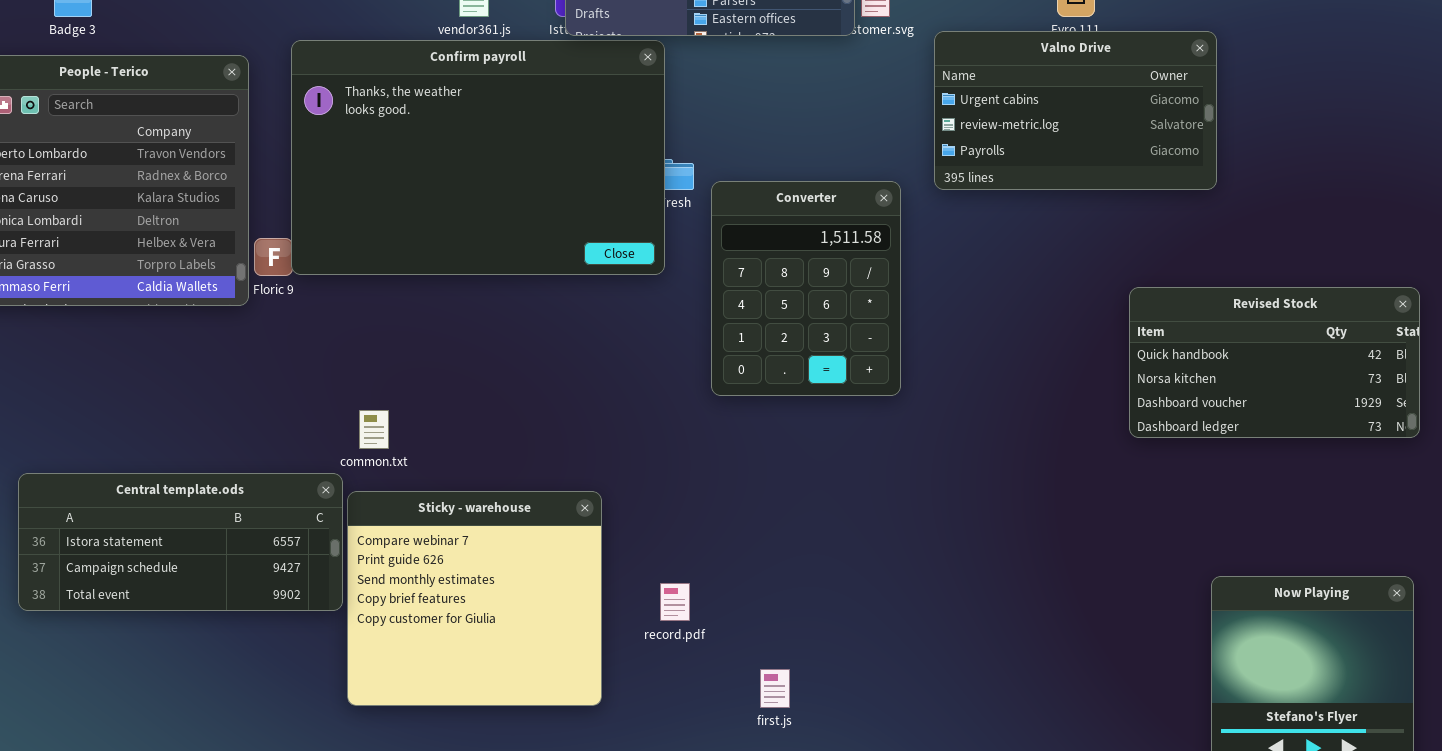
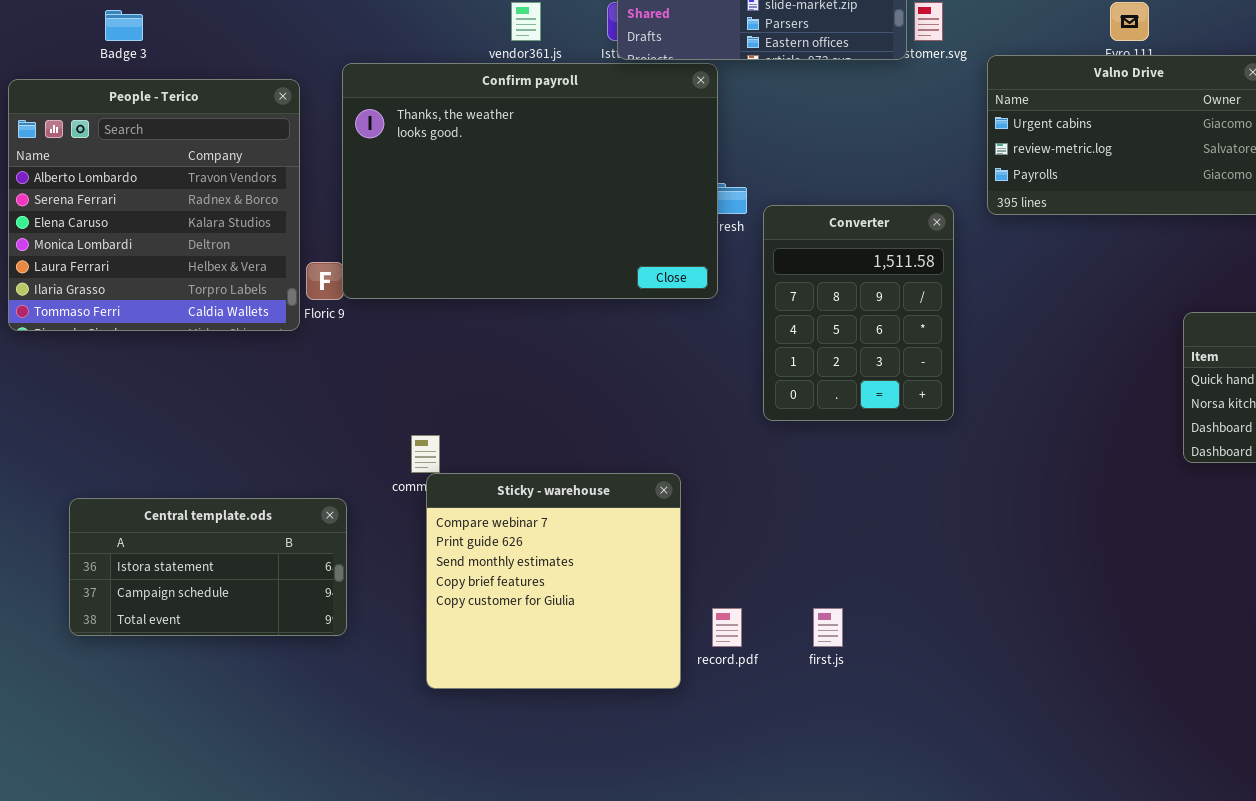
Central template.ods: [18,473,343,611] -> [69,498,347,636], resized
Sticky - warehouse: [347,491,602,706] -> [426,473,681,689], moved
first.js: [760,669,790,708] -> [813,608,843,647], moved

